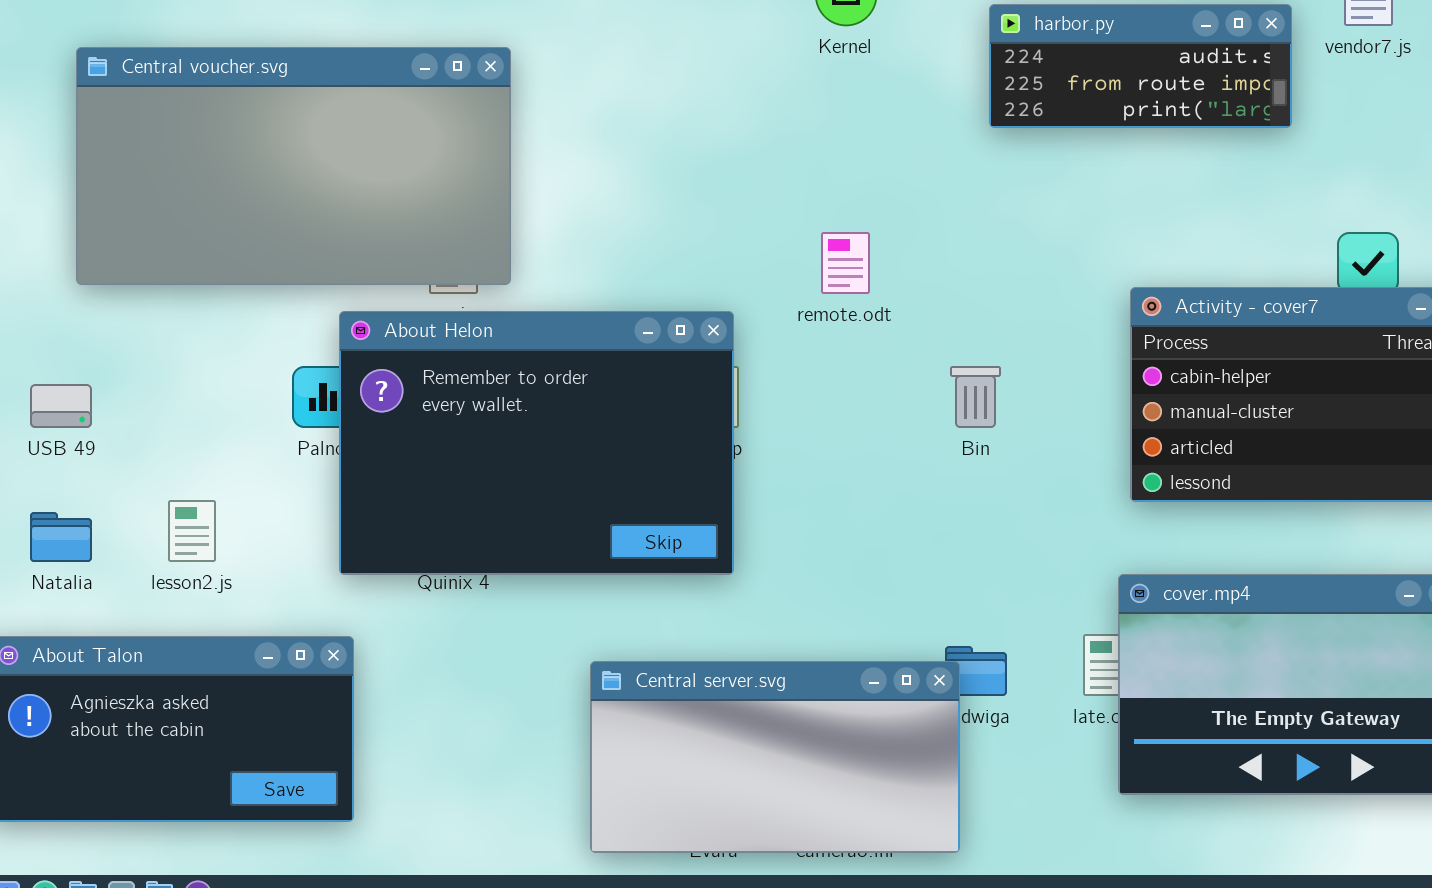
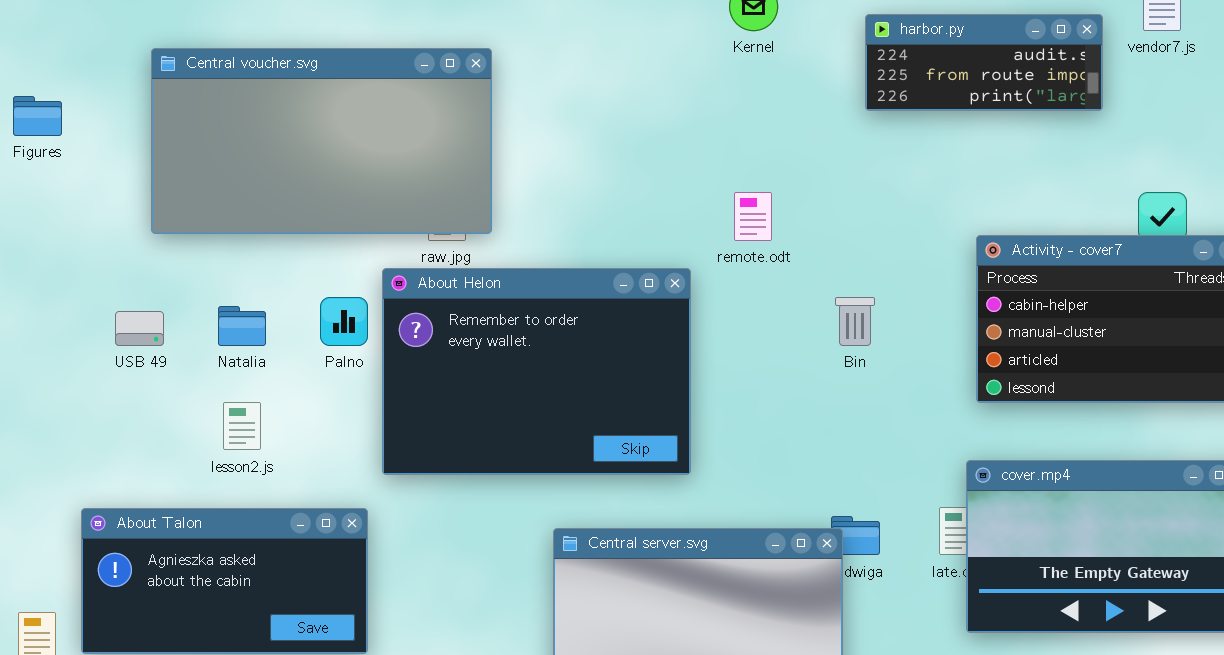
About Helon: [339,311,734,575] -> [382,268,691,475], moved
Natalia: [30,512,92,562] -> [218,306,266,346], moved

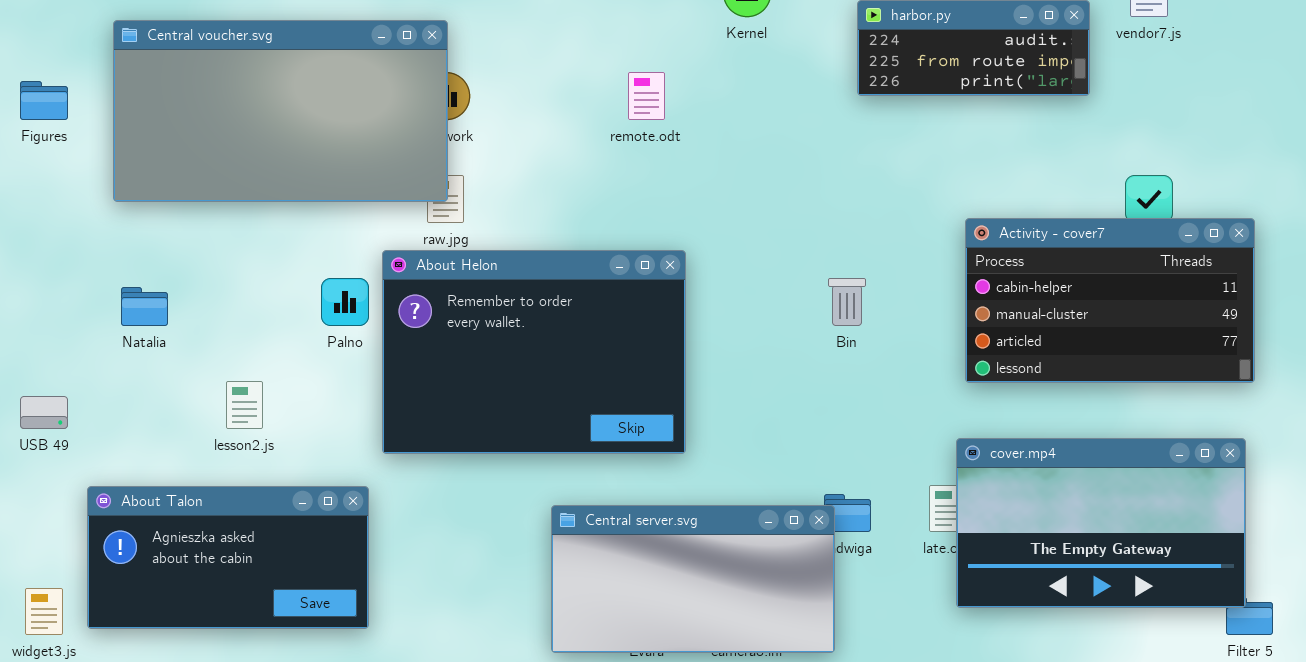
Central voucher.svg: [151,48,492,234] -> [113,20,448,202], moved
remote.odt: [734,192,772,241] -> [628,72,665,120], moved
Natalia: [218,306,266,346] -> [121,287,168,326], moved
USB 49: [115,311,164,346] -> [20,396,68,429], moved

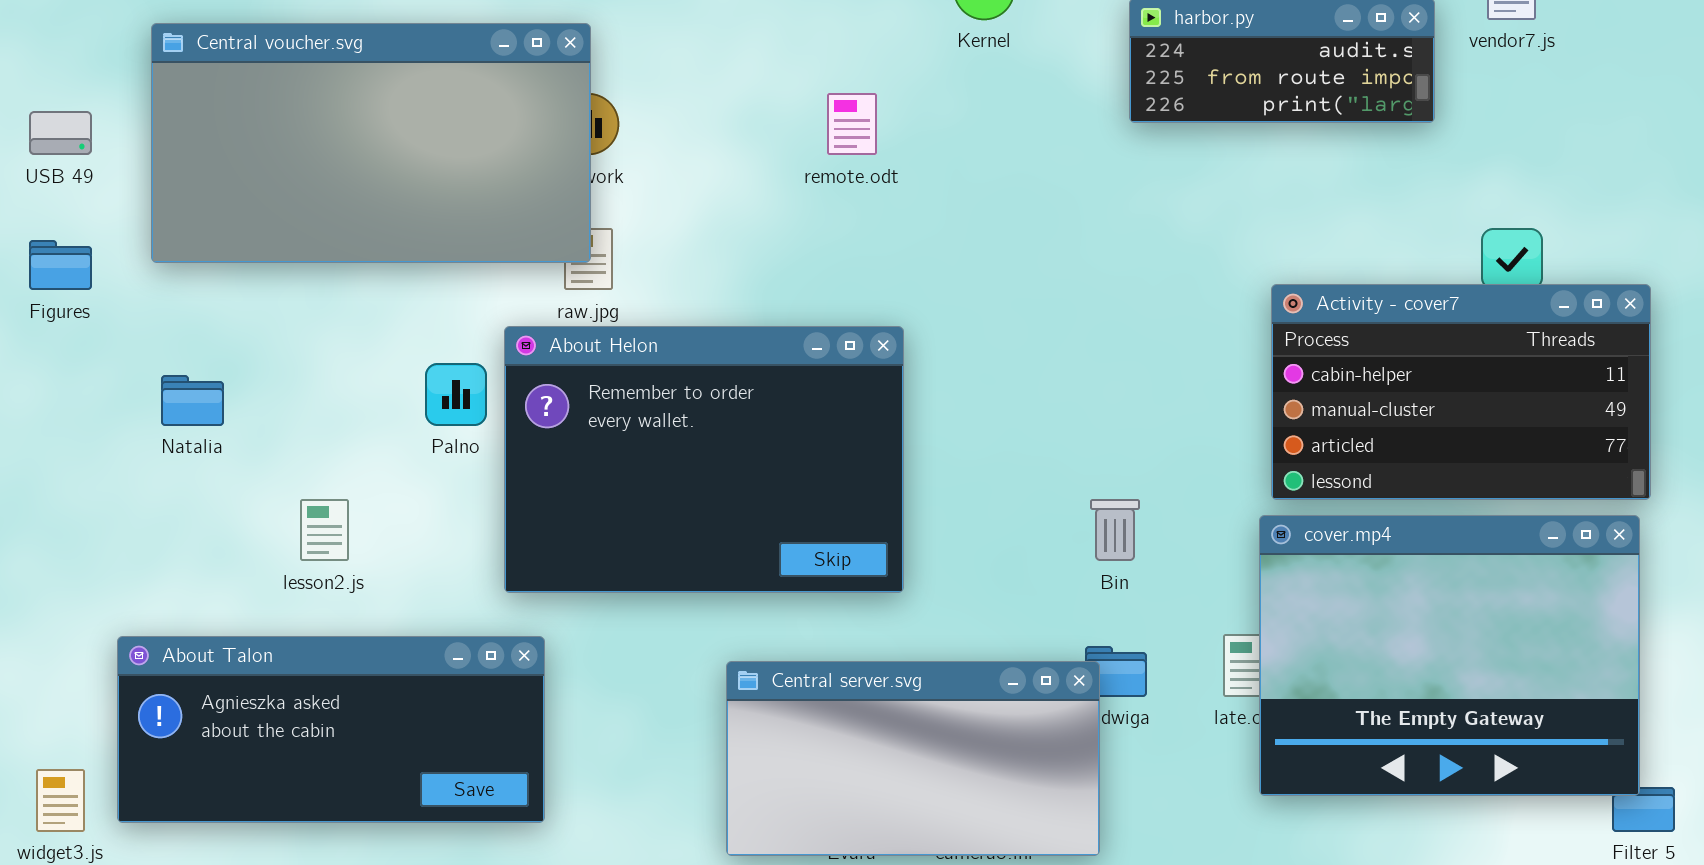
Figures: [20,81,68,120] -> [29,240,92,290], moved
Bin: [828,278,866,326] -> [1090,499,1140,561], moved
USB 49: [20,396,68,429] -> [29,111,92,155], moved
cover.mp4: [956,438,1246,608] -> [1259,515,1640,796], resized
About Talon: [87,486,369,629] -> [117,636,545,823], resized

